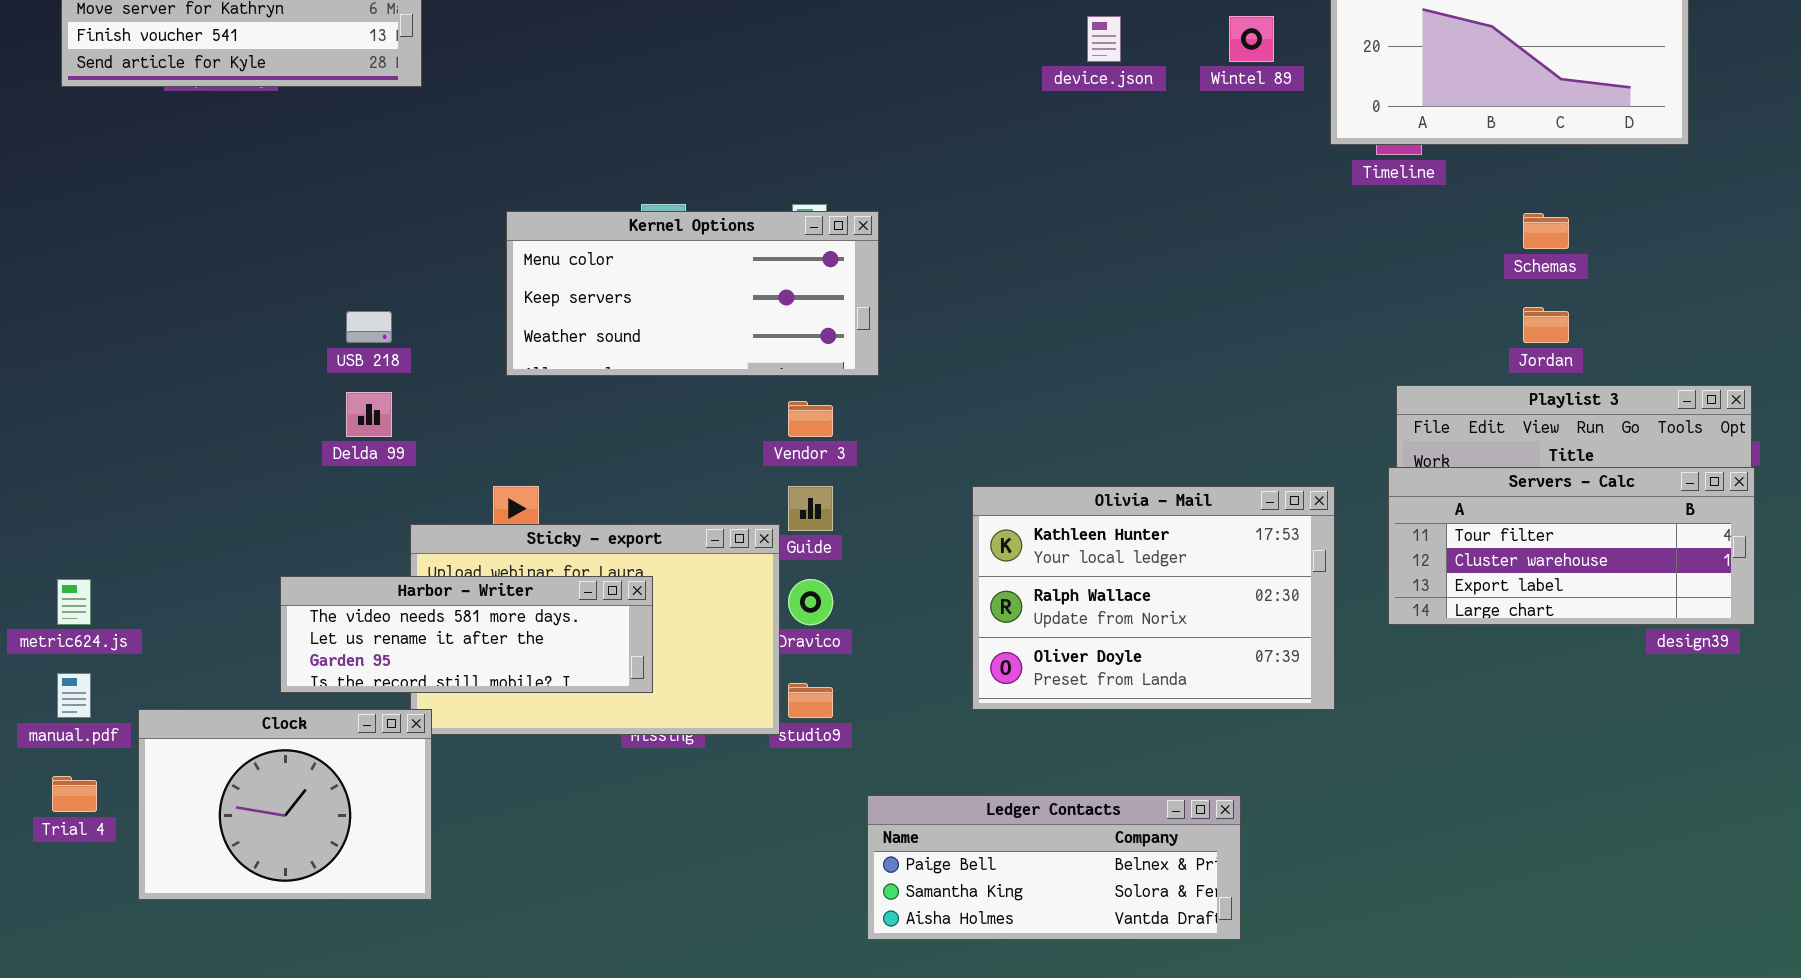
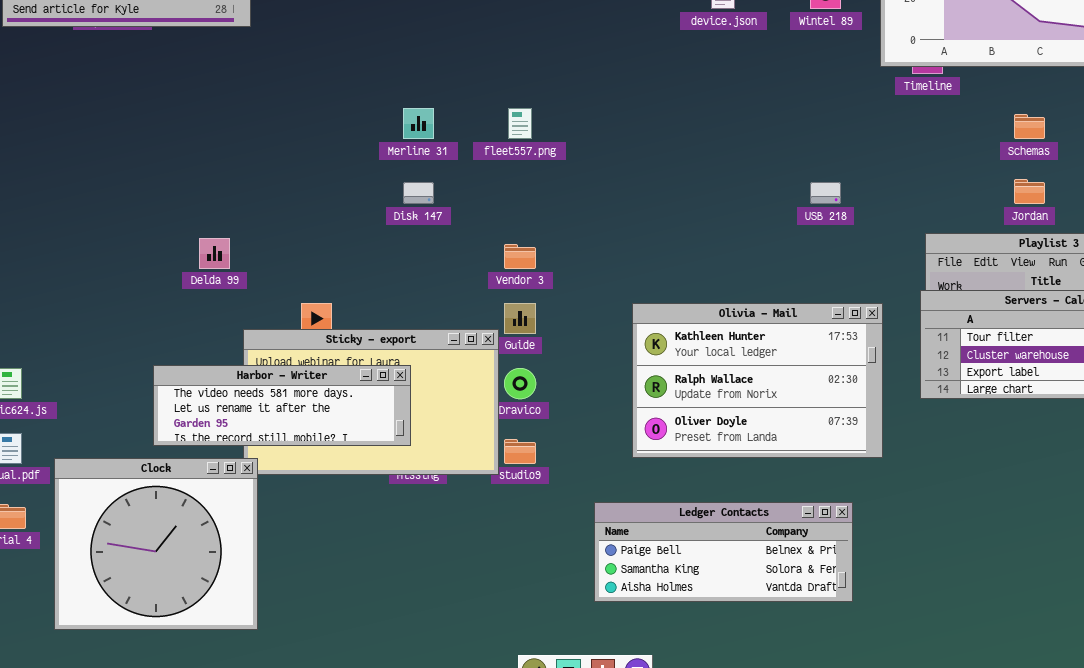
Kernel Options: [506,211,879,376] -> none, closed
USB 218: [346,311,392,343] -> [810,182,841,204], moved
Clock: [138,709,432,900] -> [54,458,258,630], resized
Ledger Contacts: [867,795,1241,940] -> [594,502,853,602], moved

